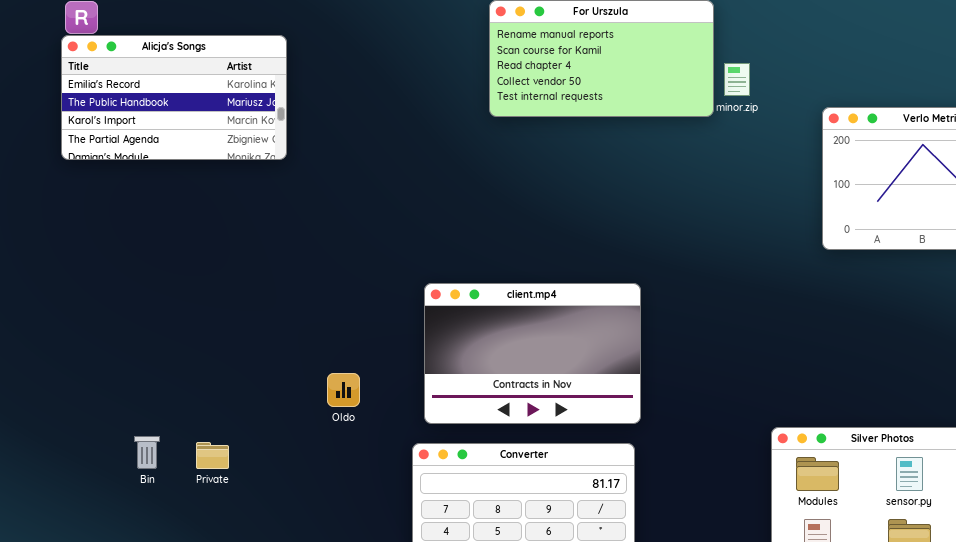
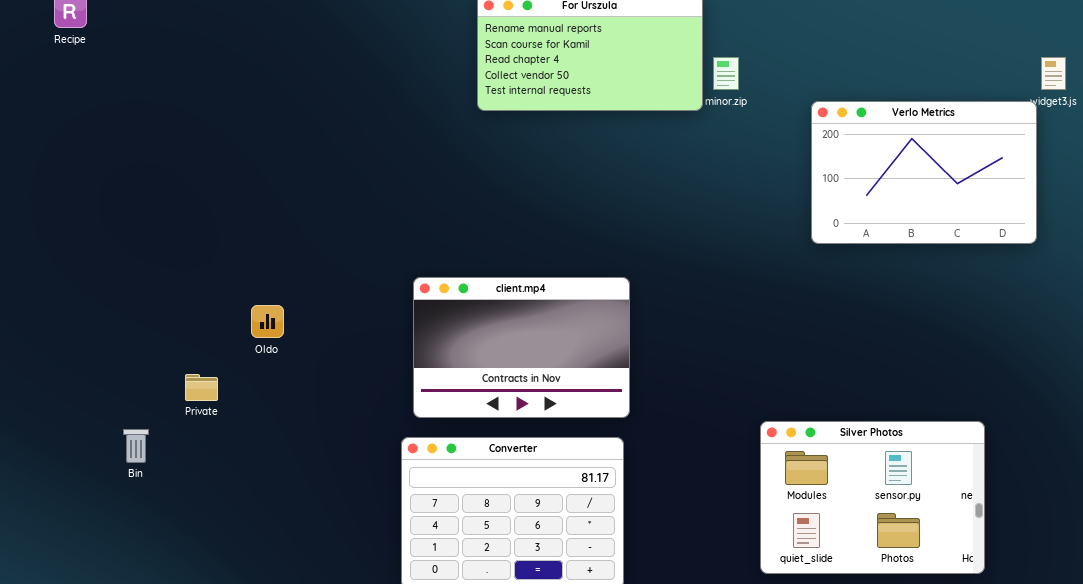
Alicja's Songs: [61,35,287,160] -> none, closed
Oldo: [327,373,360,407] -> [251,305,284,338], moved
Private: [196,442,229,469] -> [185,374,218,401], moved

